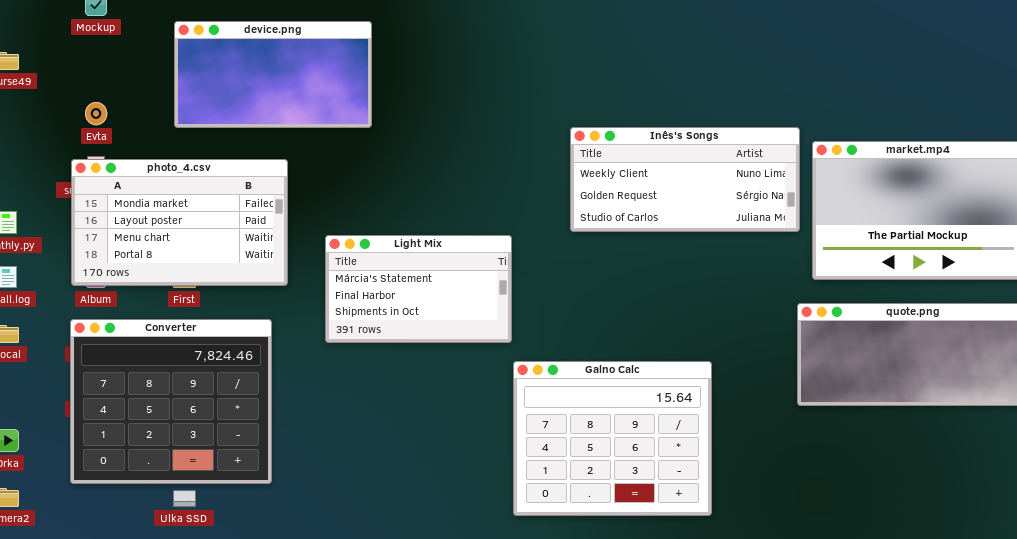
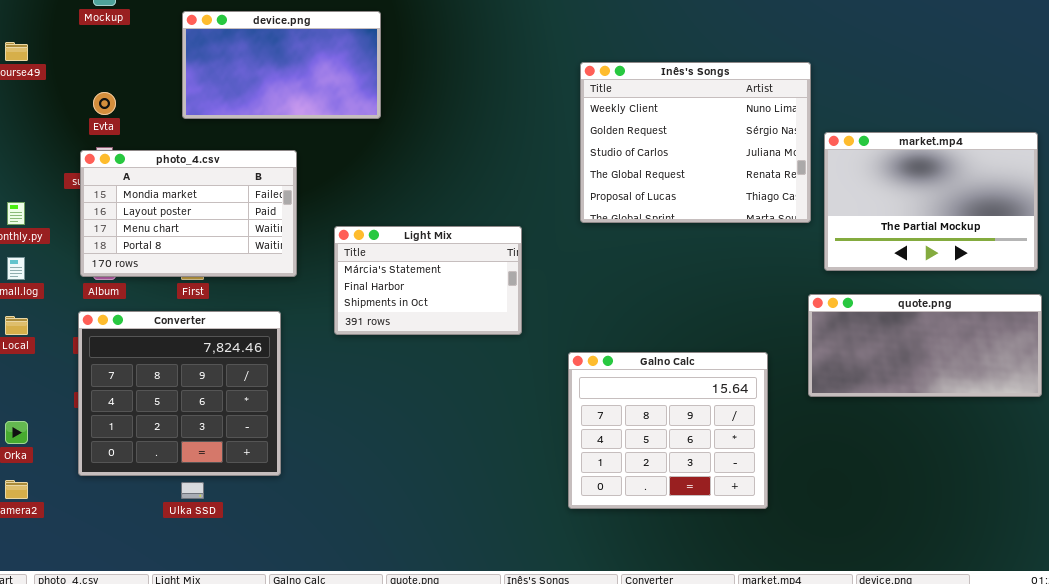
Inês's Songs: [570,127,800,232] -> [580,62,811,223], resized
Galno Calc: [513,361,712,516] -> [568,352,768,509], moved

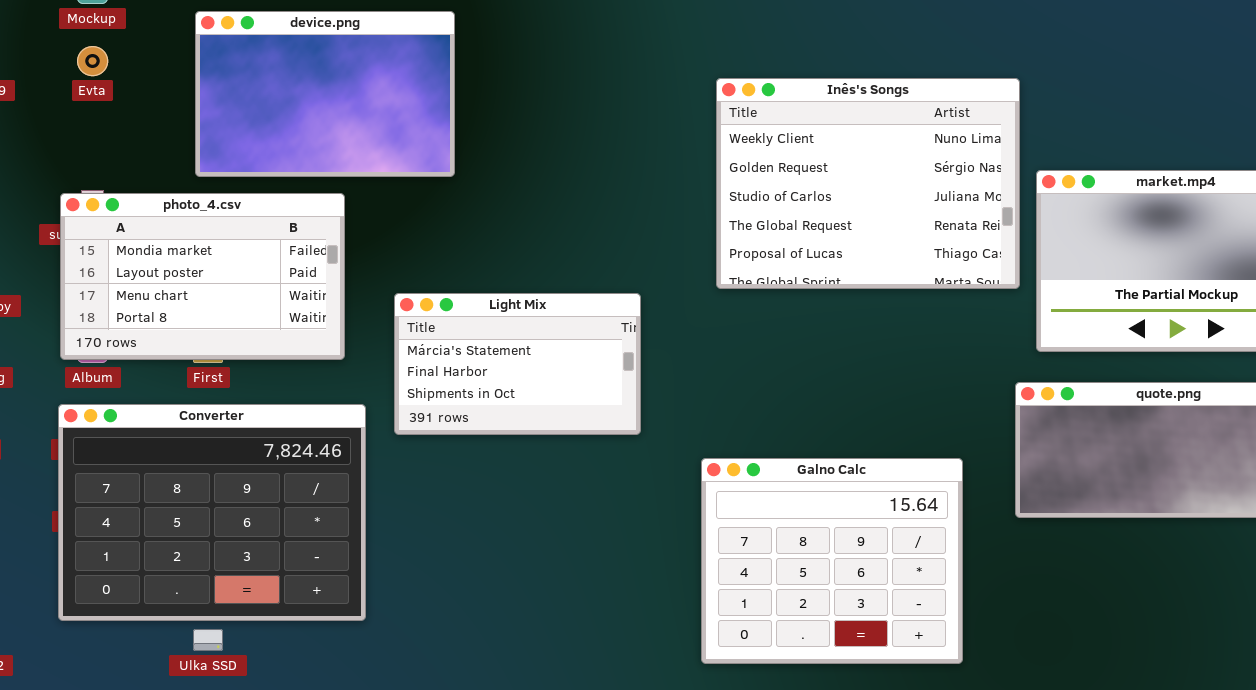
device.png: [182,11,381,119] -> [195,11,455,177], resized
Evta: [93,92,116,115] -> [77,46,108,76], moved
Converter: [78,311,281,476] -> [58,404,366,621], resized

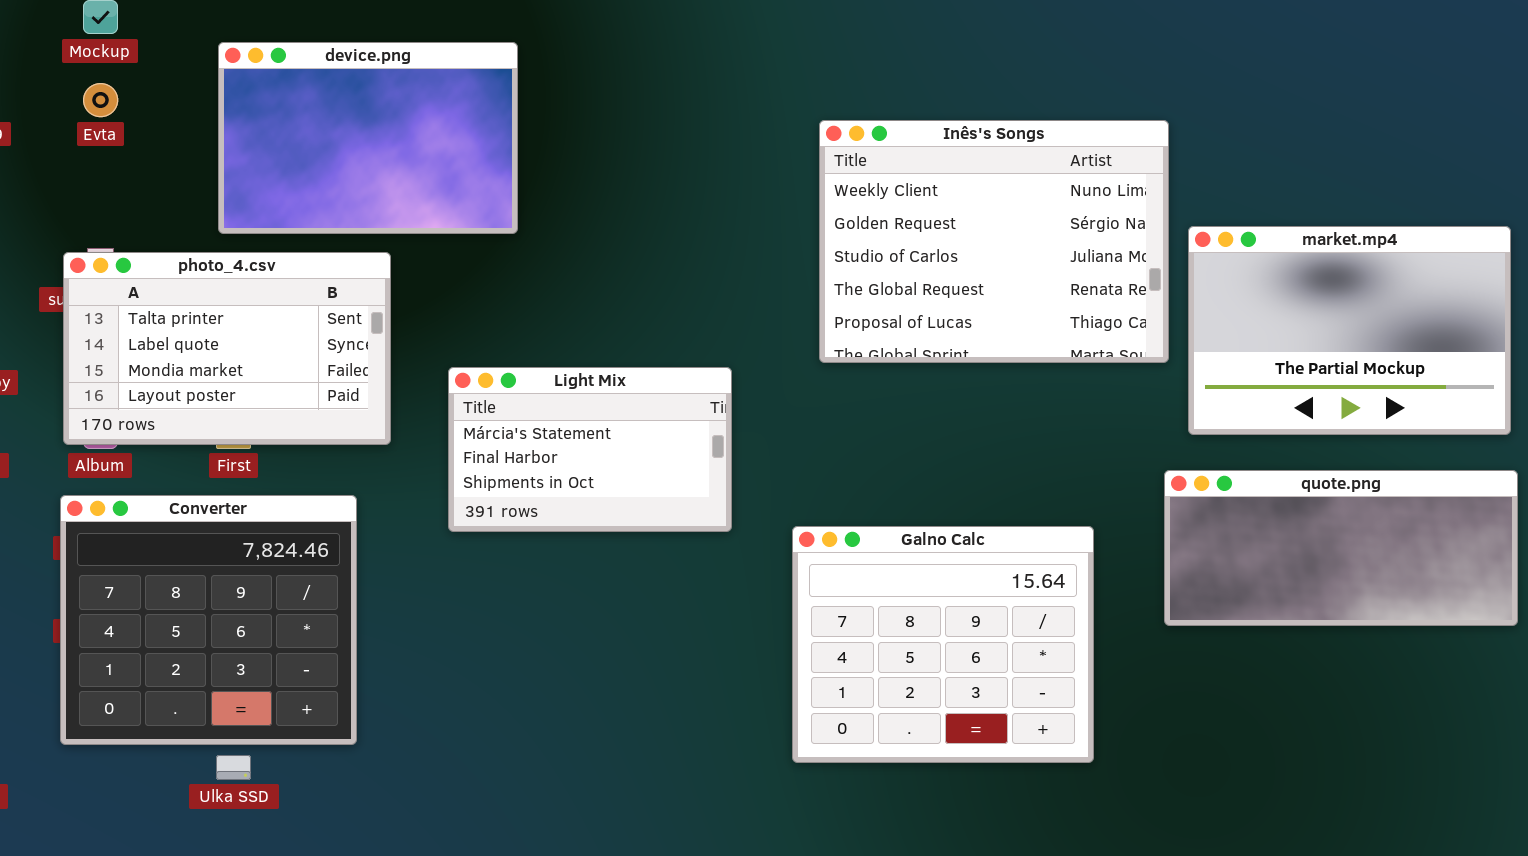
photo_4.csv: [60,193,345,360] -> [63,252,391,445], scrolled up 2 rows
Converter: [58,404,366,621] -> [60,495,357,745], resized
Galno Calc: [701,458,963,664] -> [792,526,1094,763], moved

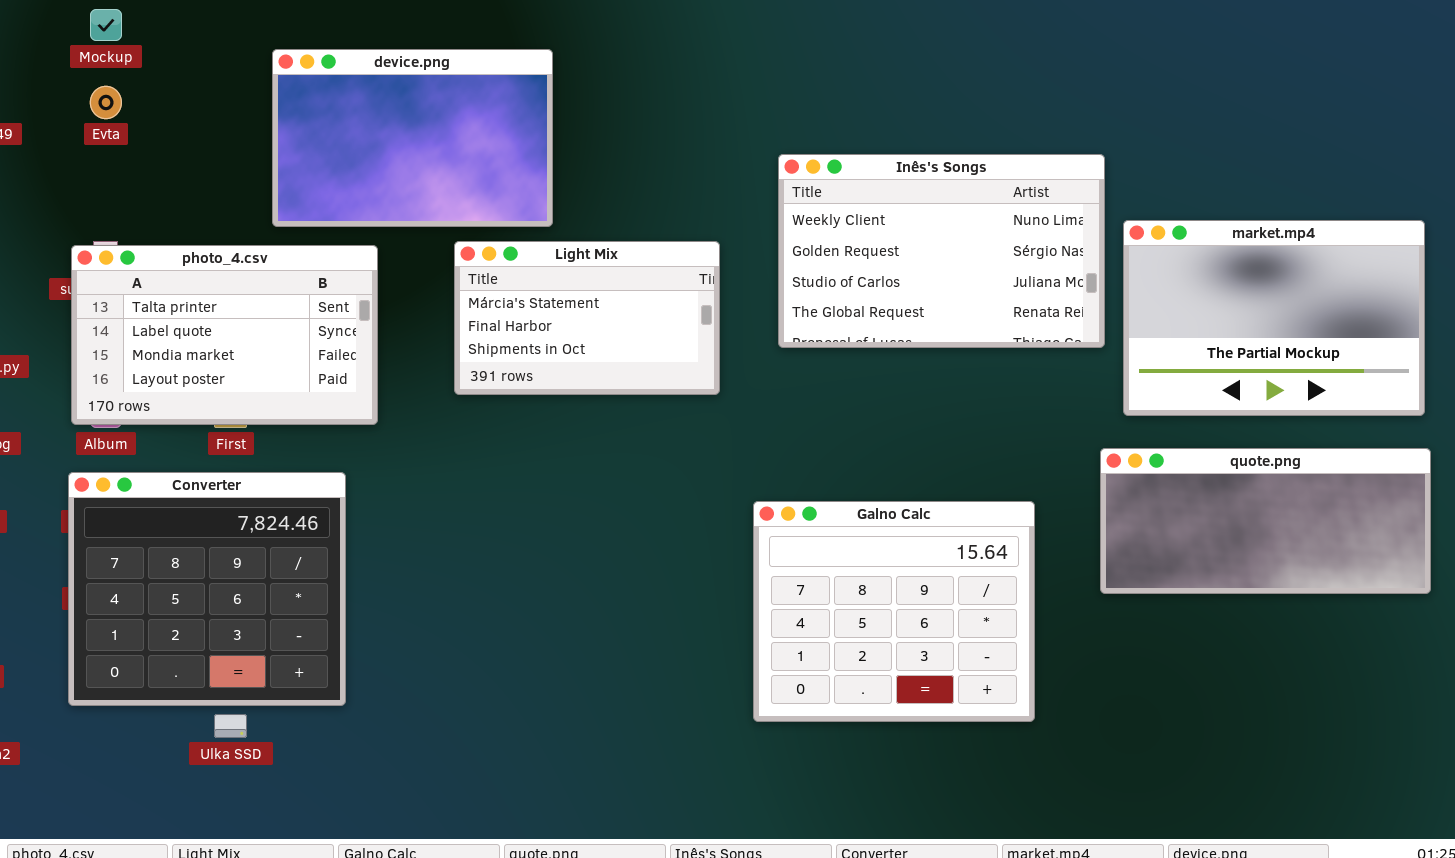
device.png: [218,42,518,234] -> [272,49,553,227], moved
Inês's Songs: [819,120,1169,363] -> [778,154,1105,348], resized
Light Mix: [448,367,732,532] -> [454,241,720,395], moved

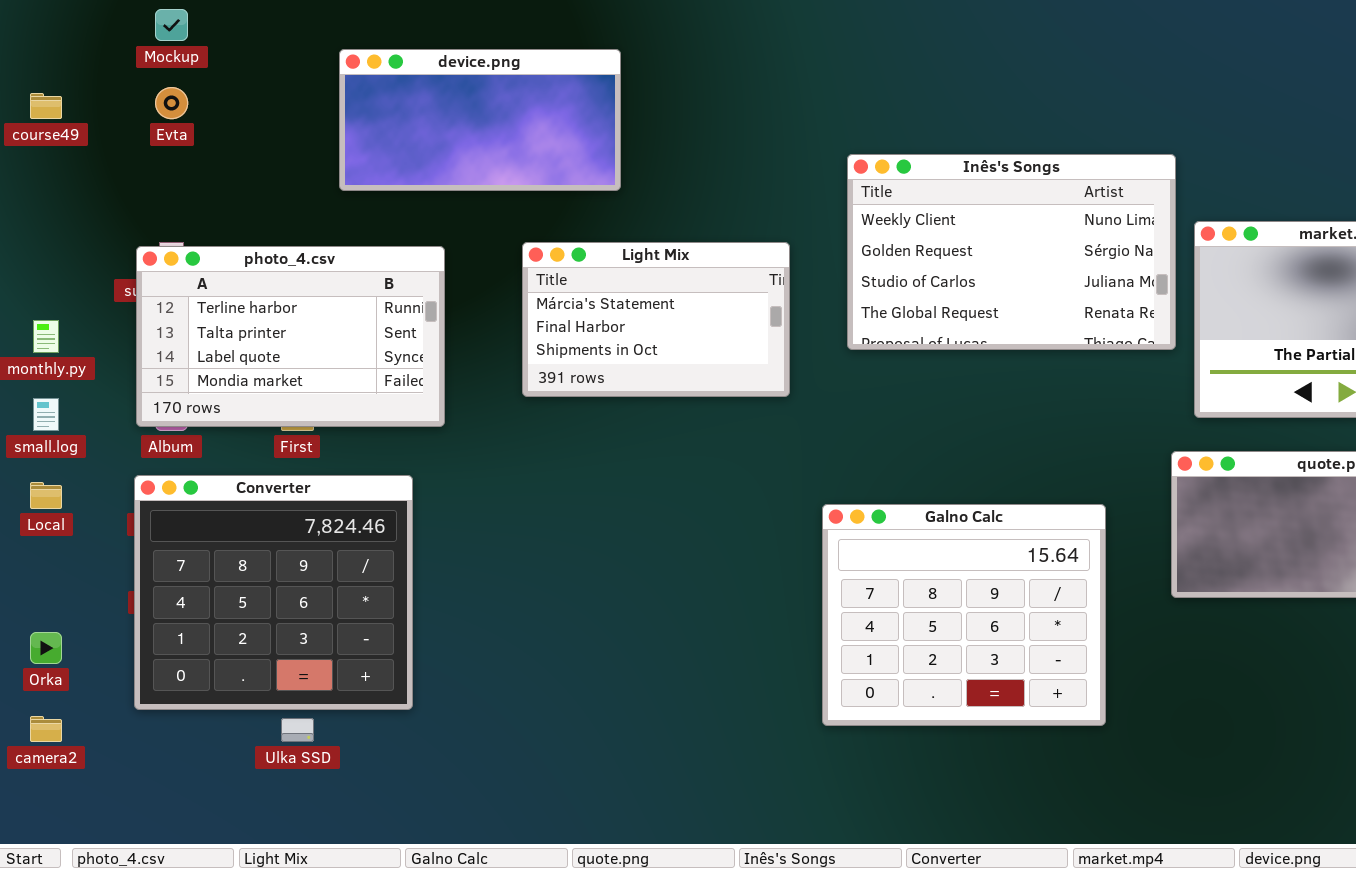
device.png: [272,49,553,227] -> [339,49,621,191], resized
photo_4.csv: [71,245,378,425] -> [136,246,445,427], scrolled up 1 row

